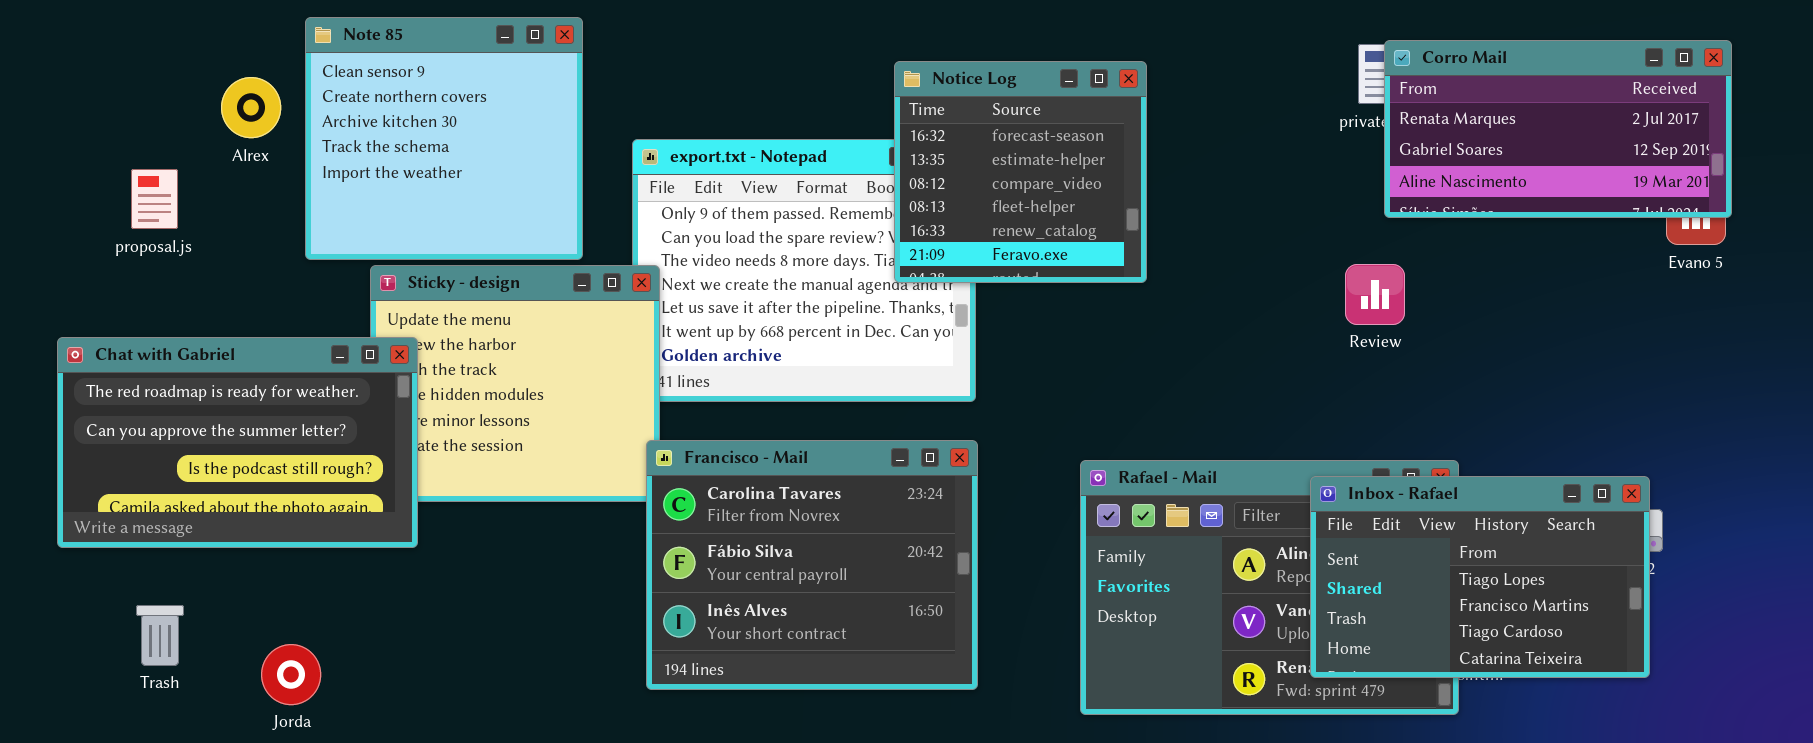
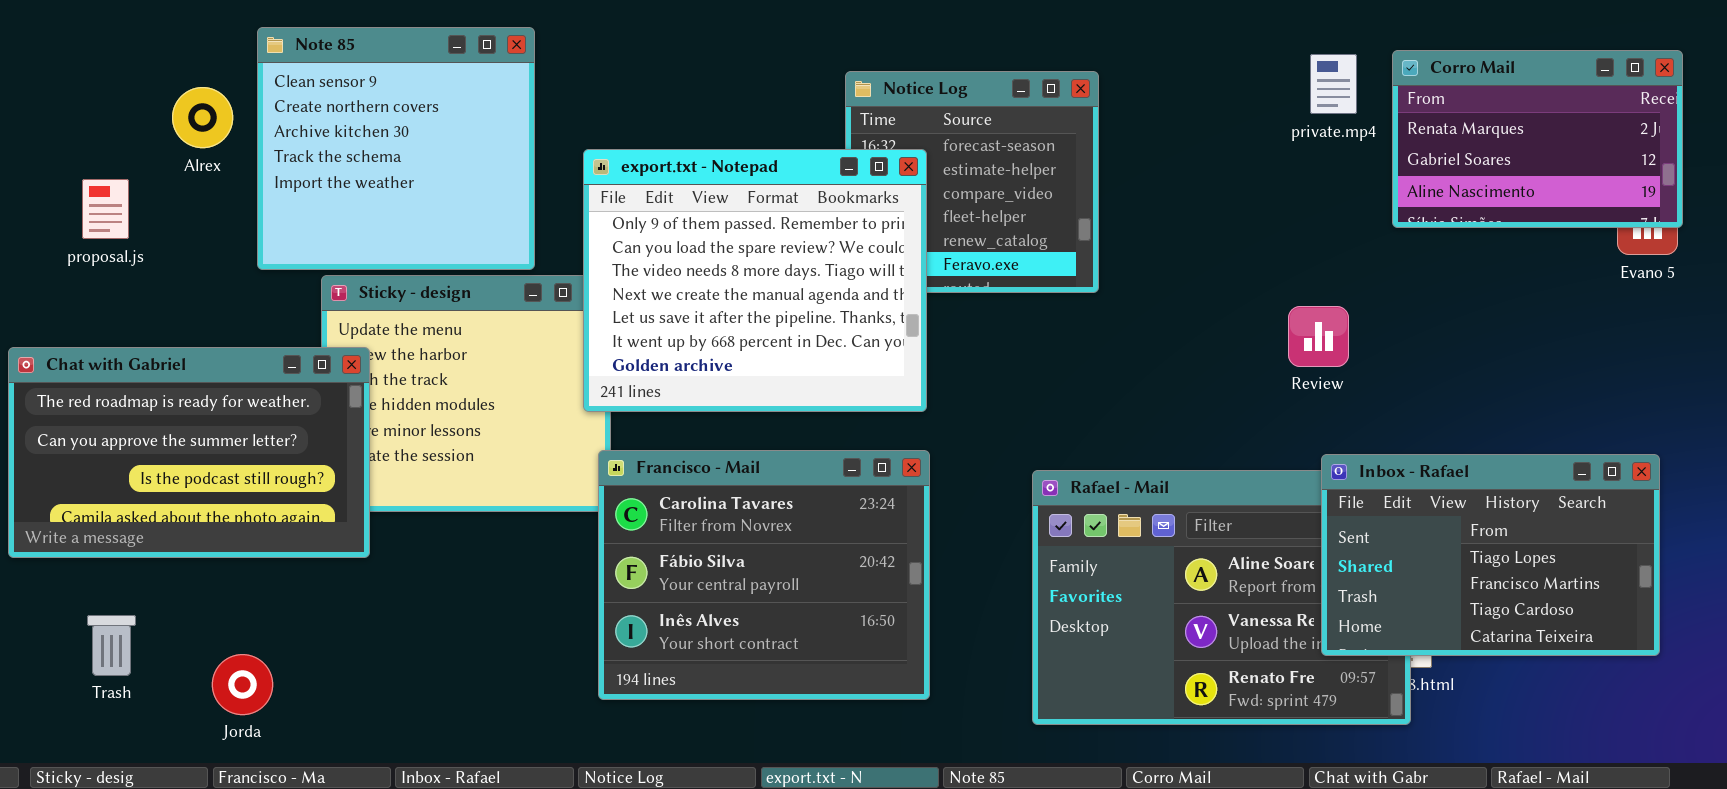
Corro Mail: [1384,40,1732,218] -> [1392,50,1683,228], resized
export.txt - Notepad: [632,139,976,402] -> [583,149,927,412], raised
Review: [1345,264,1405,325] -> [1288,306,1349,367], moved
Inbox - Rafael: [1310,476,1650,678] -> [1321,454,1660,656], moved

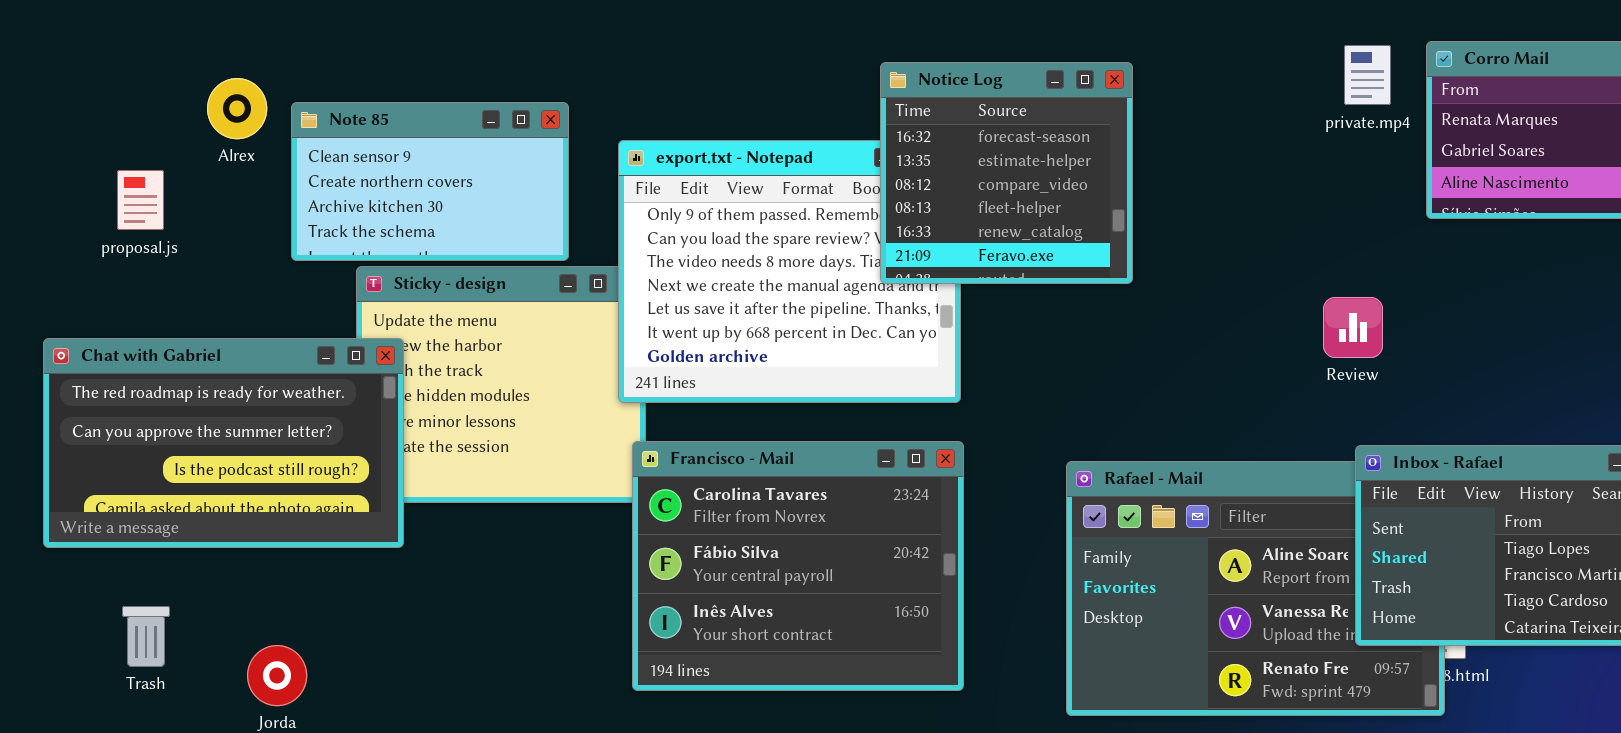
Note 85: [257,27,535,270] -> [291,102,569,261], resized
Notice Log: [845,71,1099,293] -> [880,62,1133,284], raised

